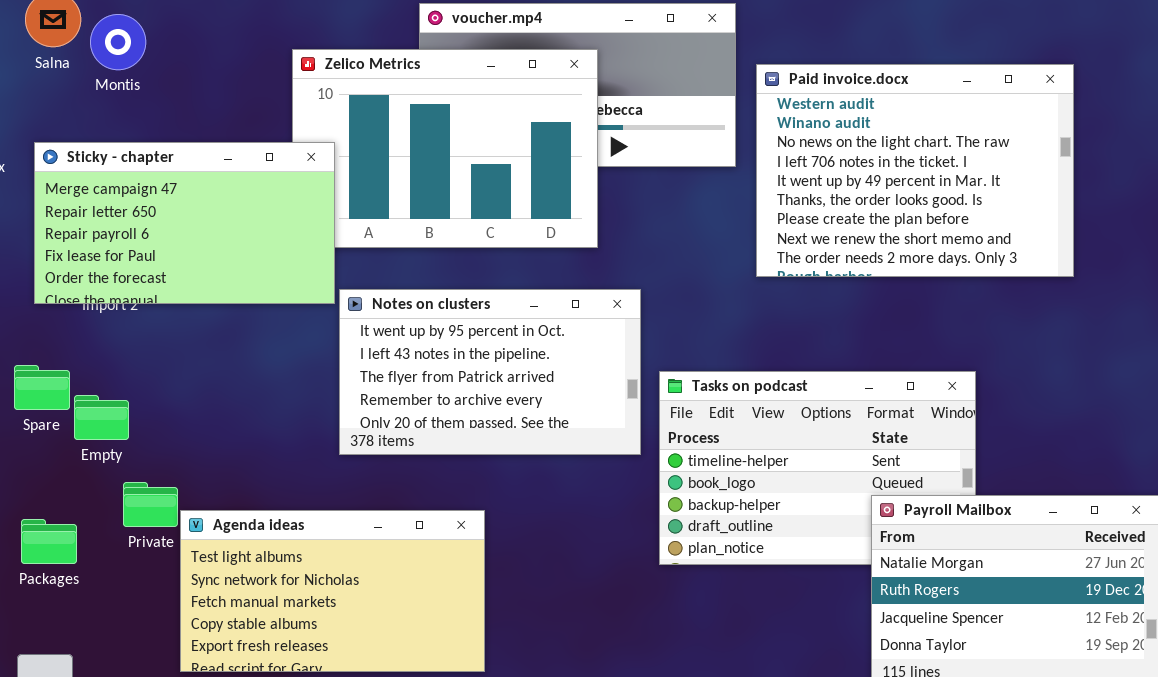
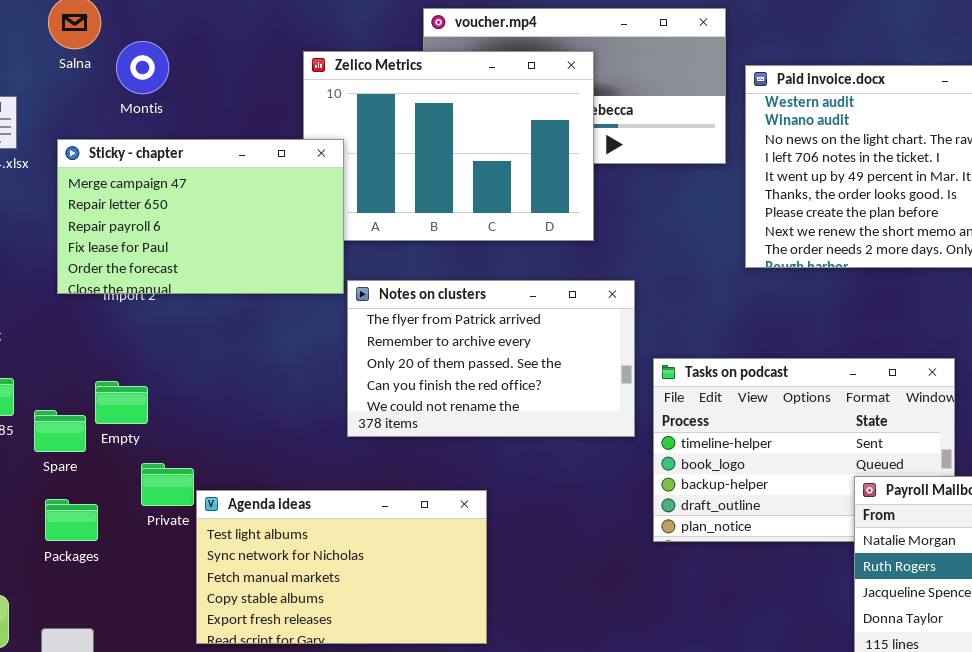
Montis: [90,14,146,70] -> [116,41,169,94], moved
Notes on clusters: [339,289,641,455] -> [347,280,635,437], scrolled down 2 rows
Spare: [14,365,70,410] -> [34,410,86,452], moved

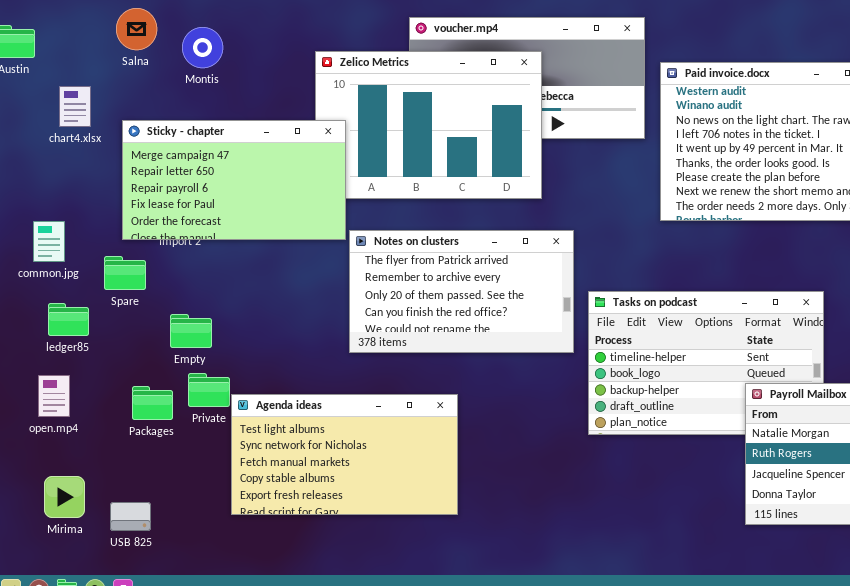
Montis: [116,41,169,94] -> [182,27,223,68], moved
Empty: [95,381,148,424] -> [170,314,212,348], moved
Spare: [34,410,86,452] -> [104,256,146,290], moved
Packages: [45,499,98,541] -> [132,386,173,420], moved

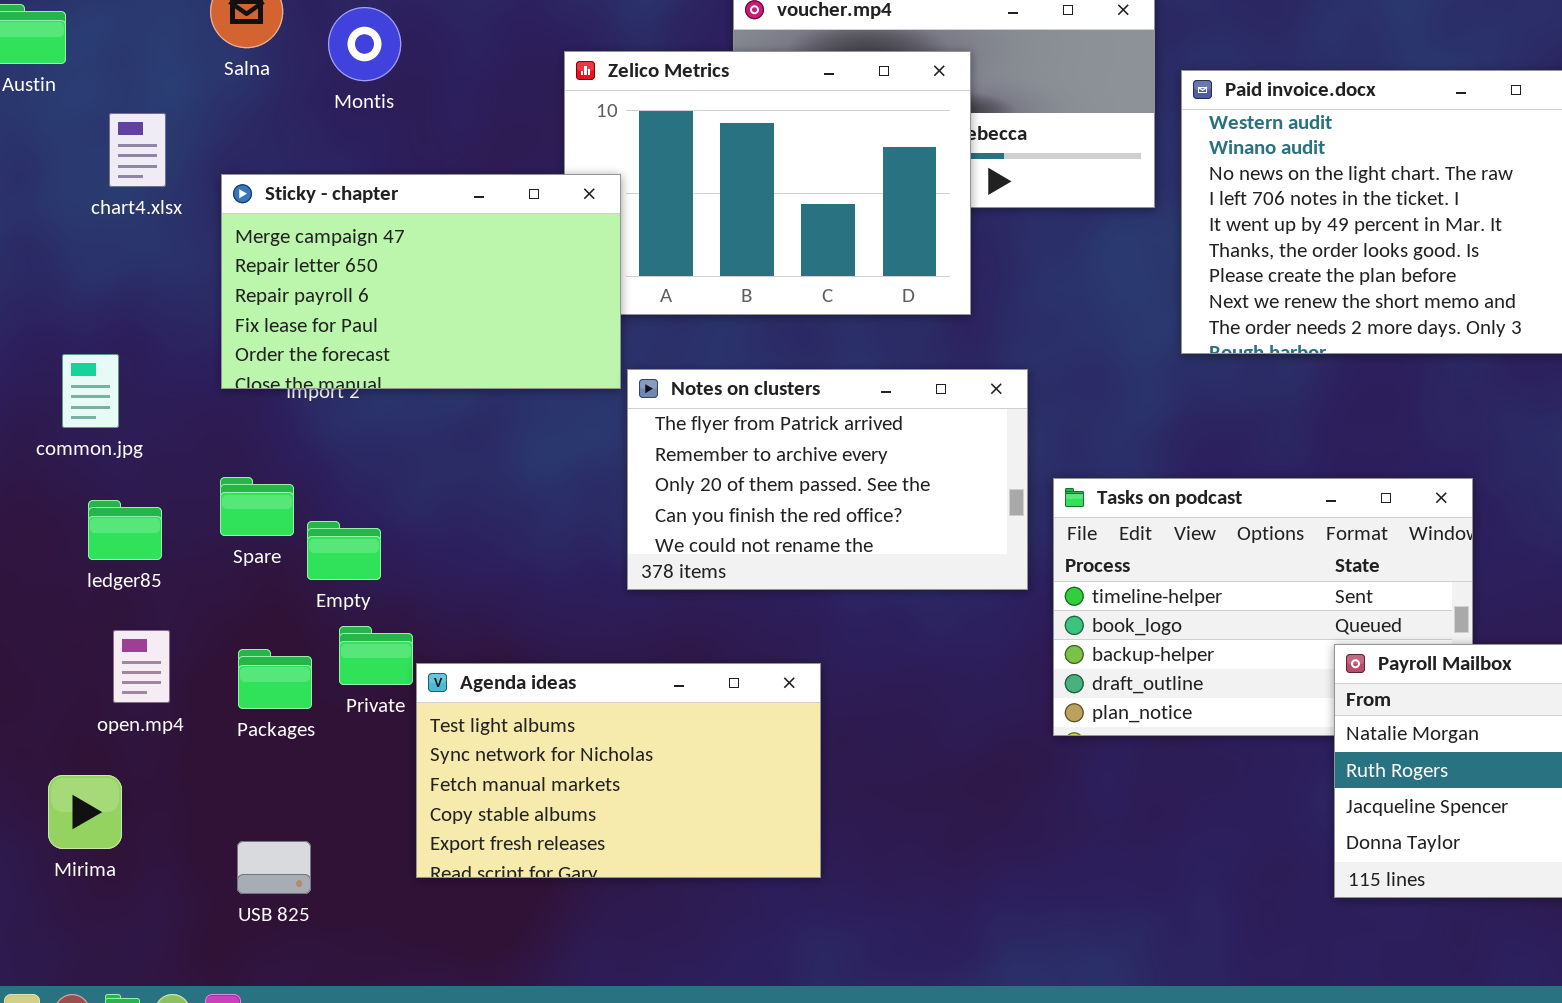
Spare: [104,256,146,290] -> [220,477,294,536], moved
open.mp4: [38,375,70,417] -> [113,630,170,703], moved
Mirima: [44,476,85,518] -> [48,775,122,849], moved
USB 825: [110,502,151,531] -> [237,841,311,894], moved

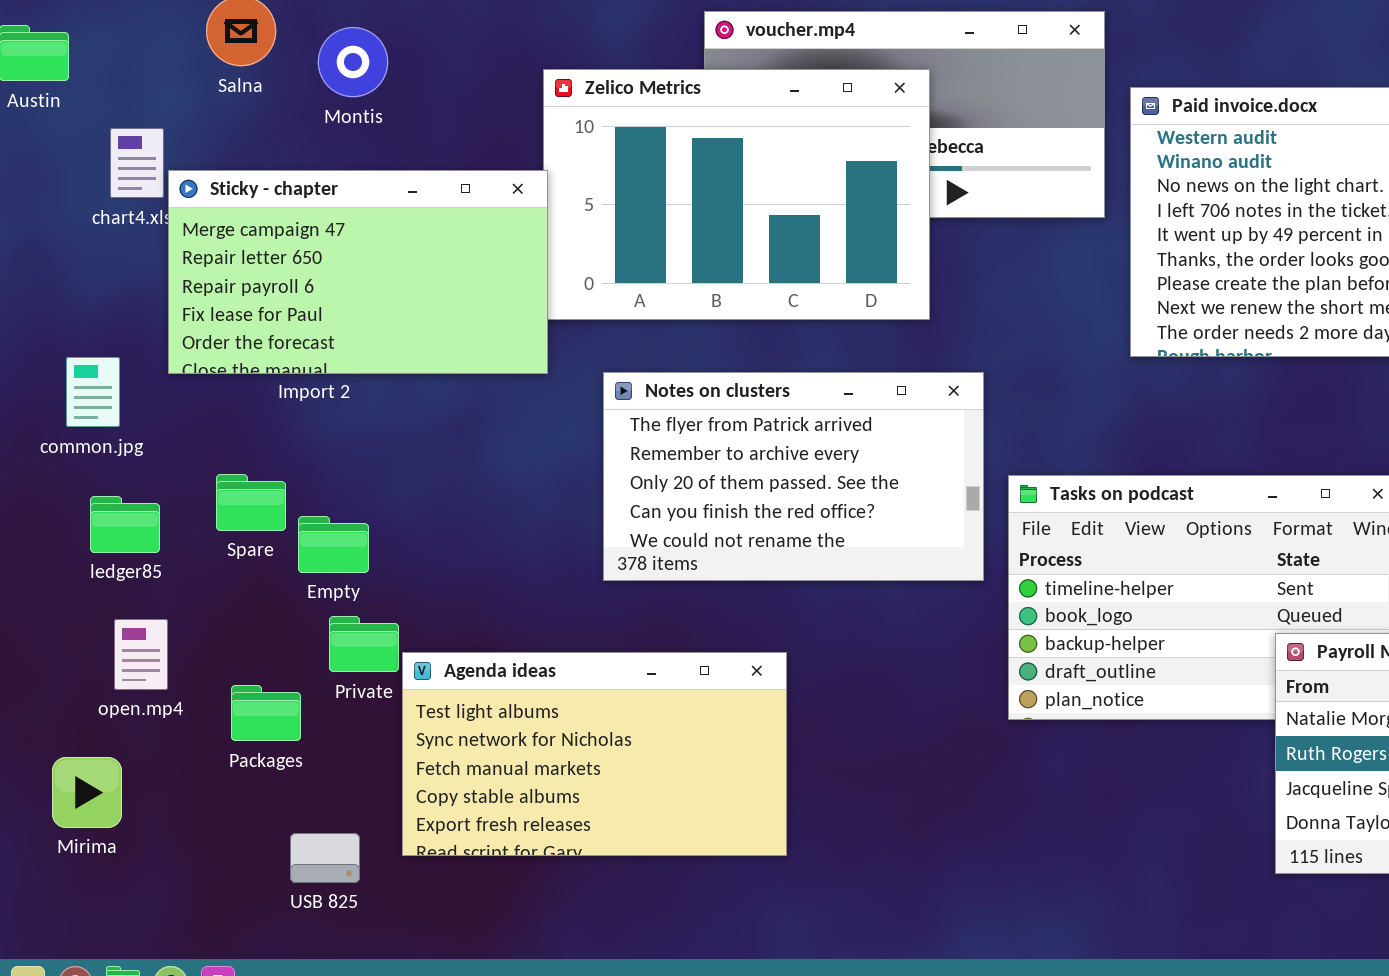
Sticky - chapter: [221,174,621,389] -> [168,170,548,374], moved
Packages: [238,649,312,709] -> [231,685,301,741], moved
USB 825: [237,841,311,894] -> [290,833,360,883], moved

